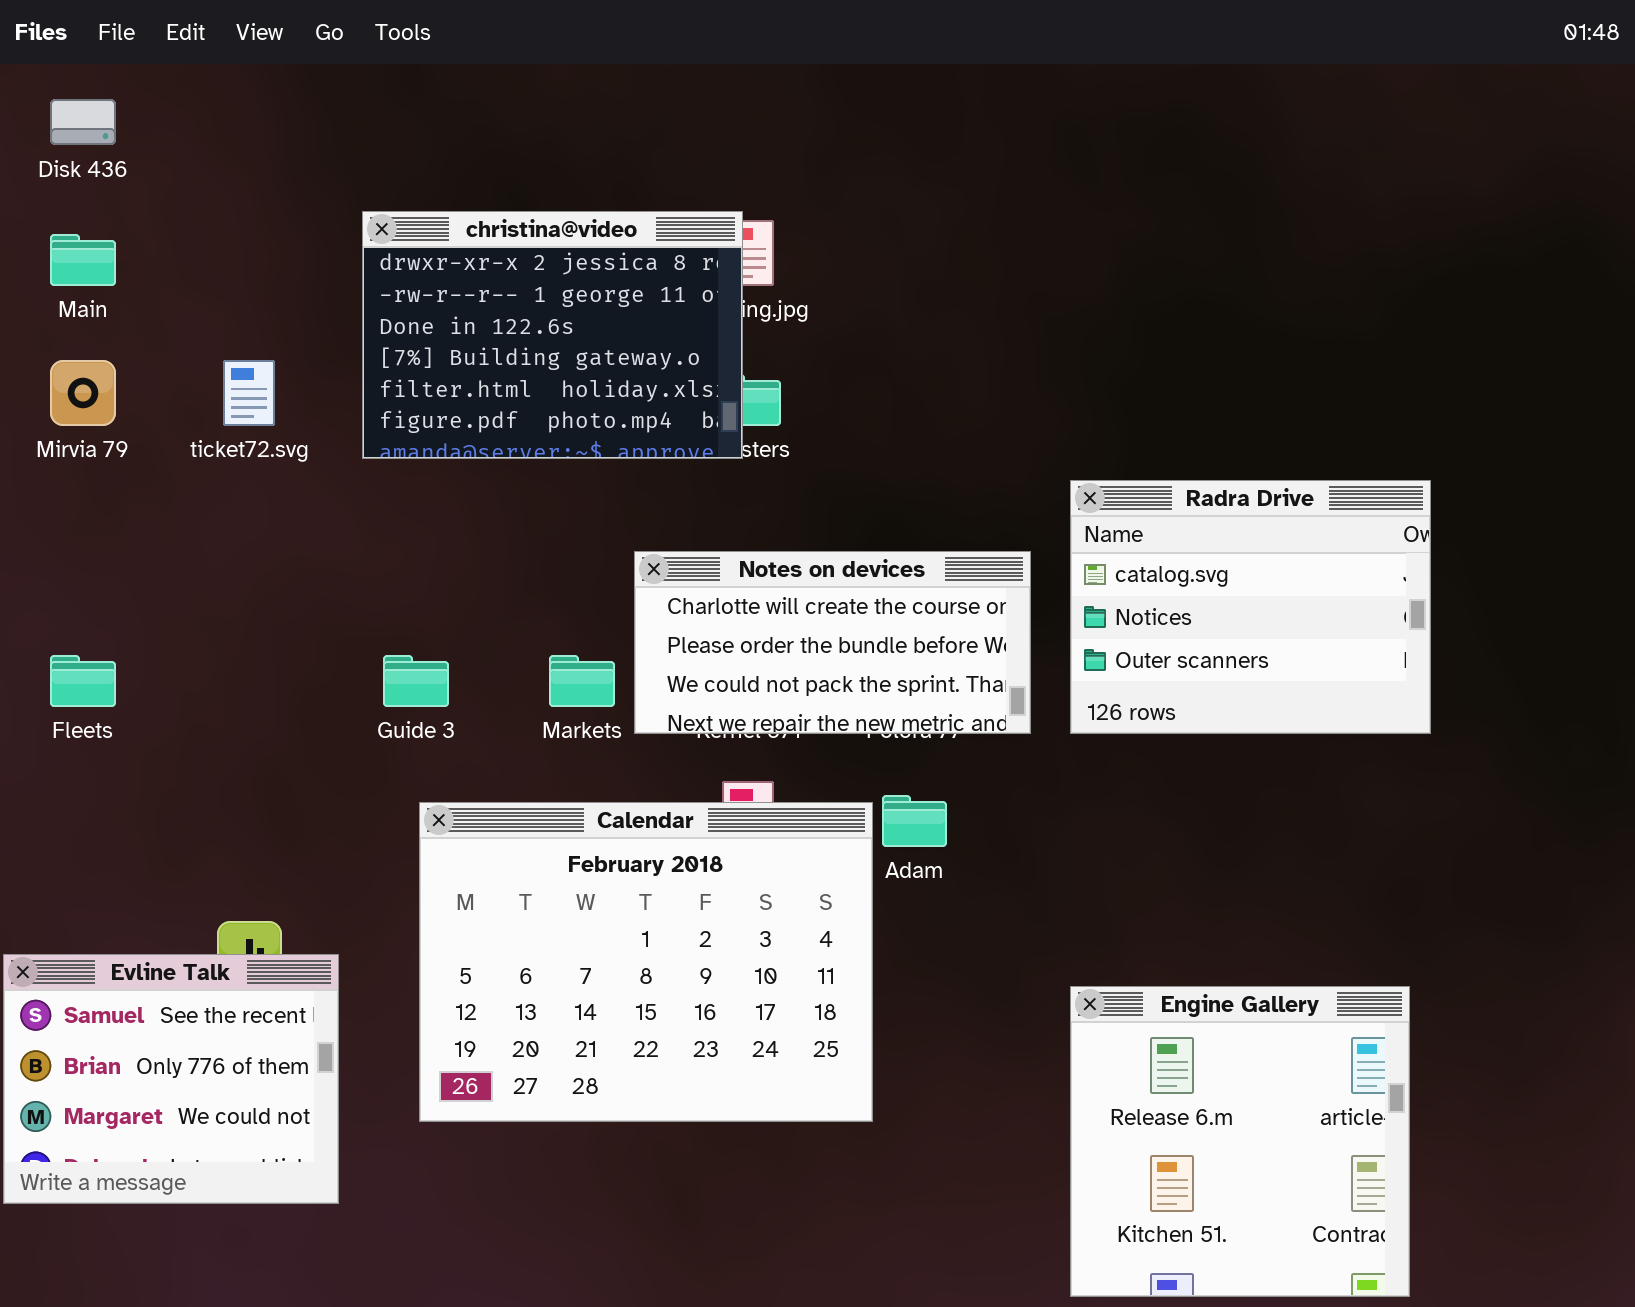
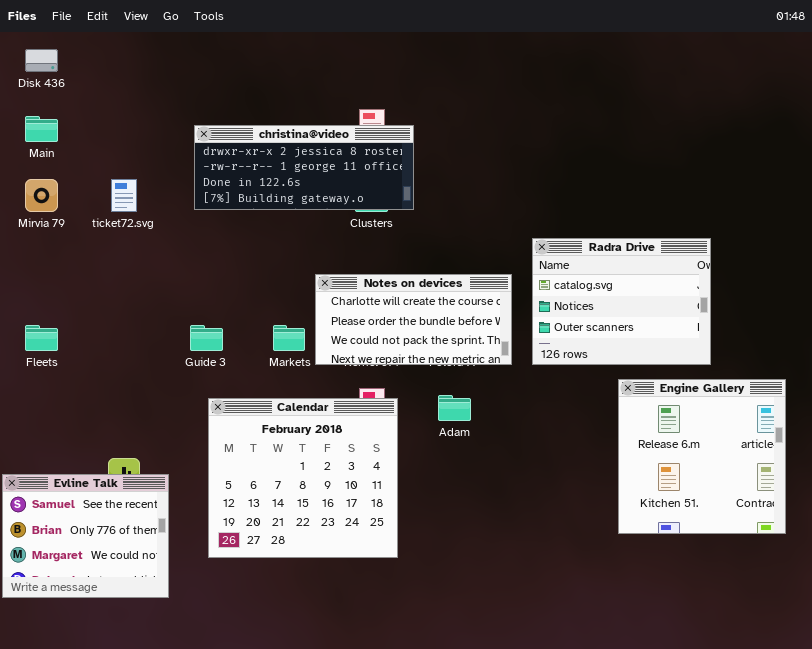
christina@video: [362,211,743,459] -> [194,125,414,210], moved, resized
Calendar: [419,802,873,1122] -> [208,398,398,558], resized
Engine Gallery: [1070,986,1410,1297] -> [618,379,786,534], moved

